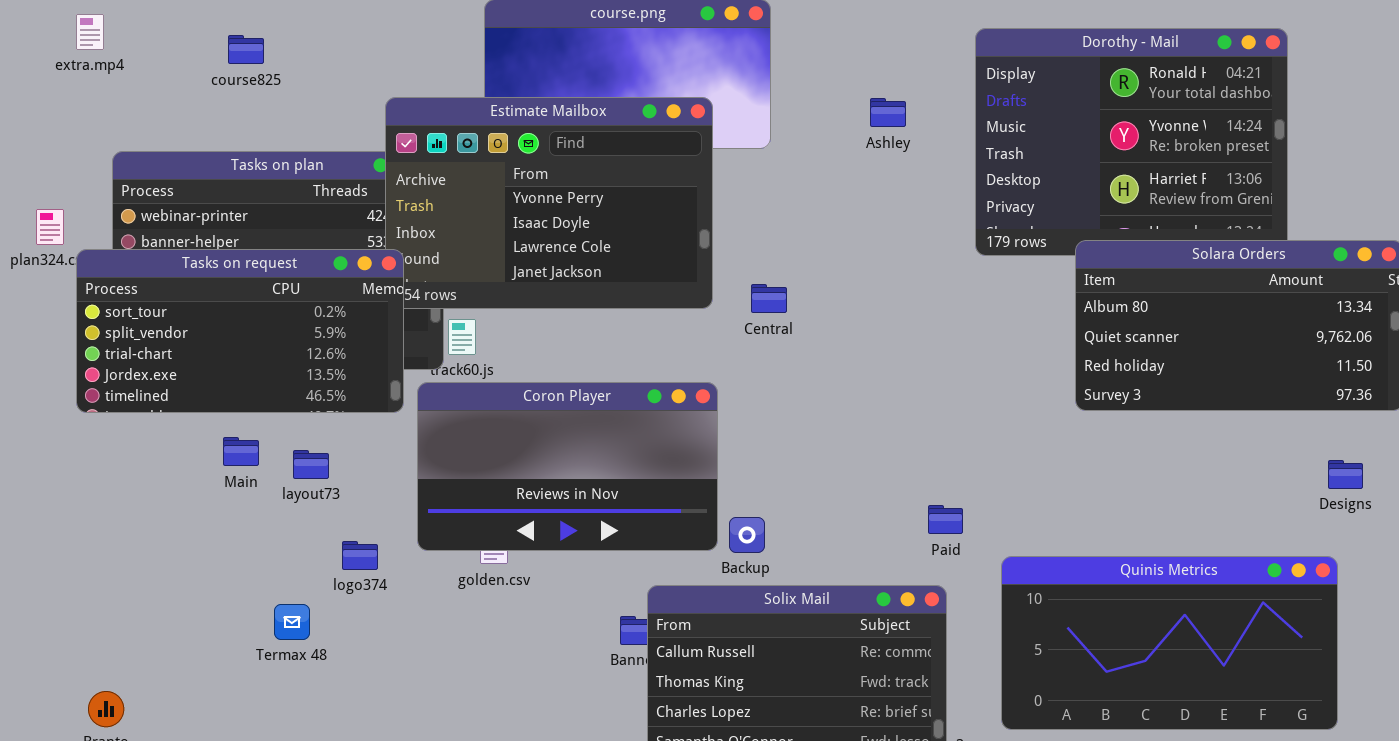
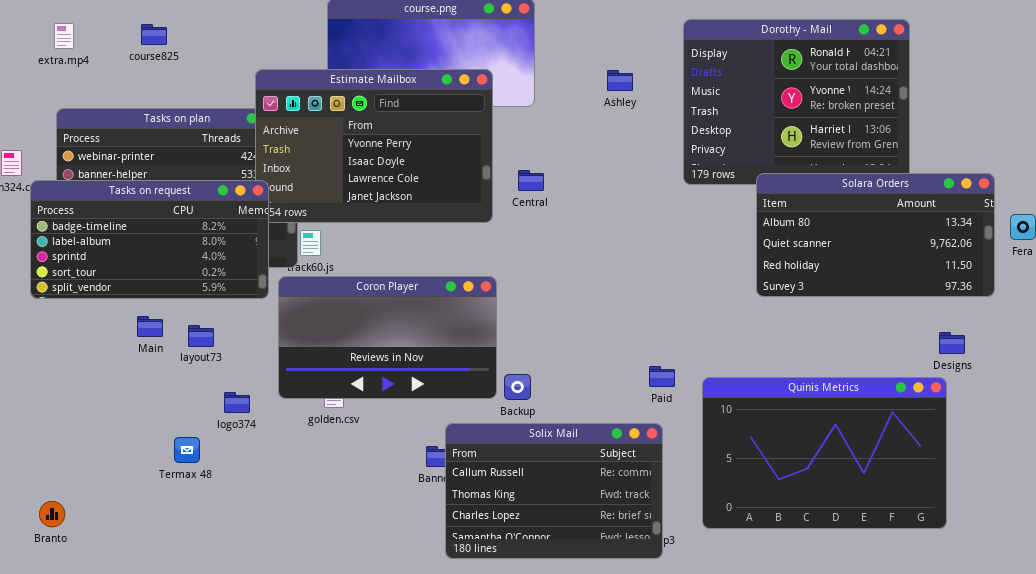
extra.mp4: [76,14,104,50] -> [54,23,74,49], moved
Tasks on request: [76,249,404,413] -> [30,180,269,299], scrolled up 3 rows
Central: [751,284,787,313] -> [518,170,544,191], moved
Quinis Metrics: [1001,556,1338,730] -> [702,377,947,529], resized

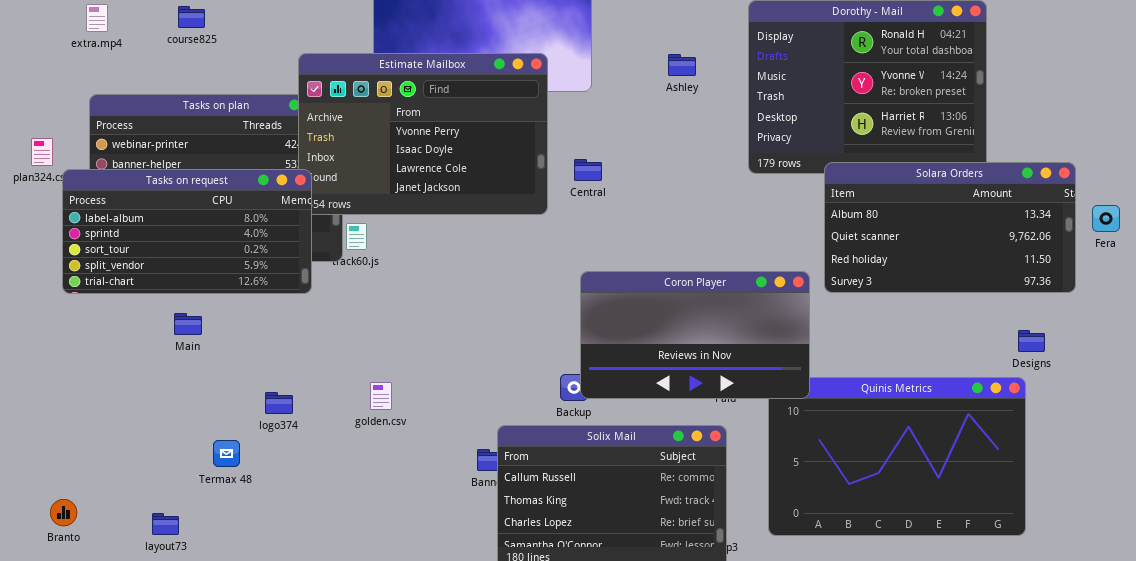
Tasks on request: [30,180,269,299] -> [62,169,312,294], scrolled down 1 row
Coron Player: [278,276,497,399] -> [580,271,810,399], moved
layout73: [188,325,214,347] -> [152,513,179,535], moved
Branto: [39,501,65,527] -> [50,499,77,526], moved

